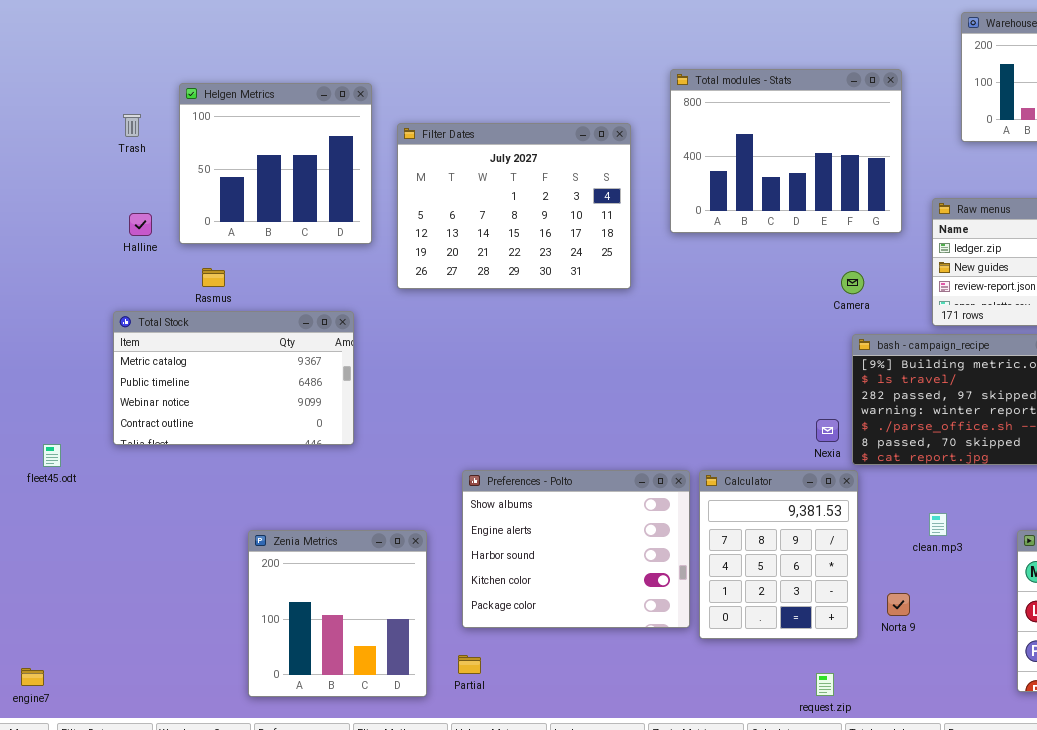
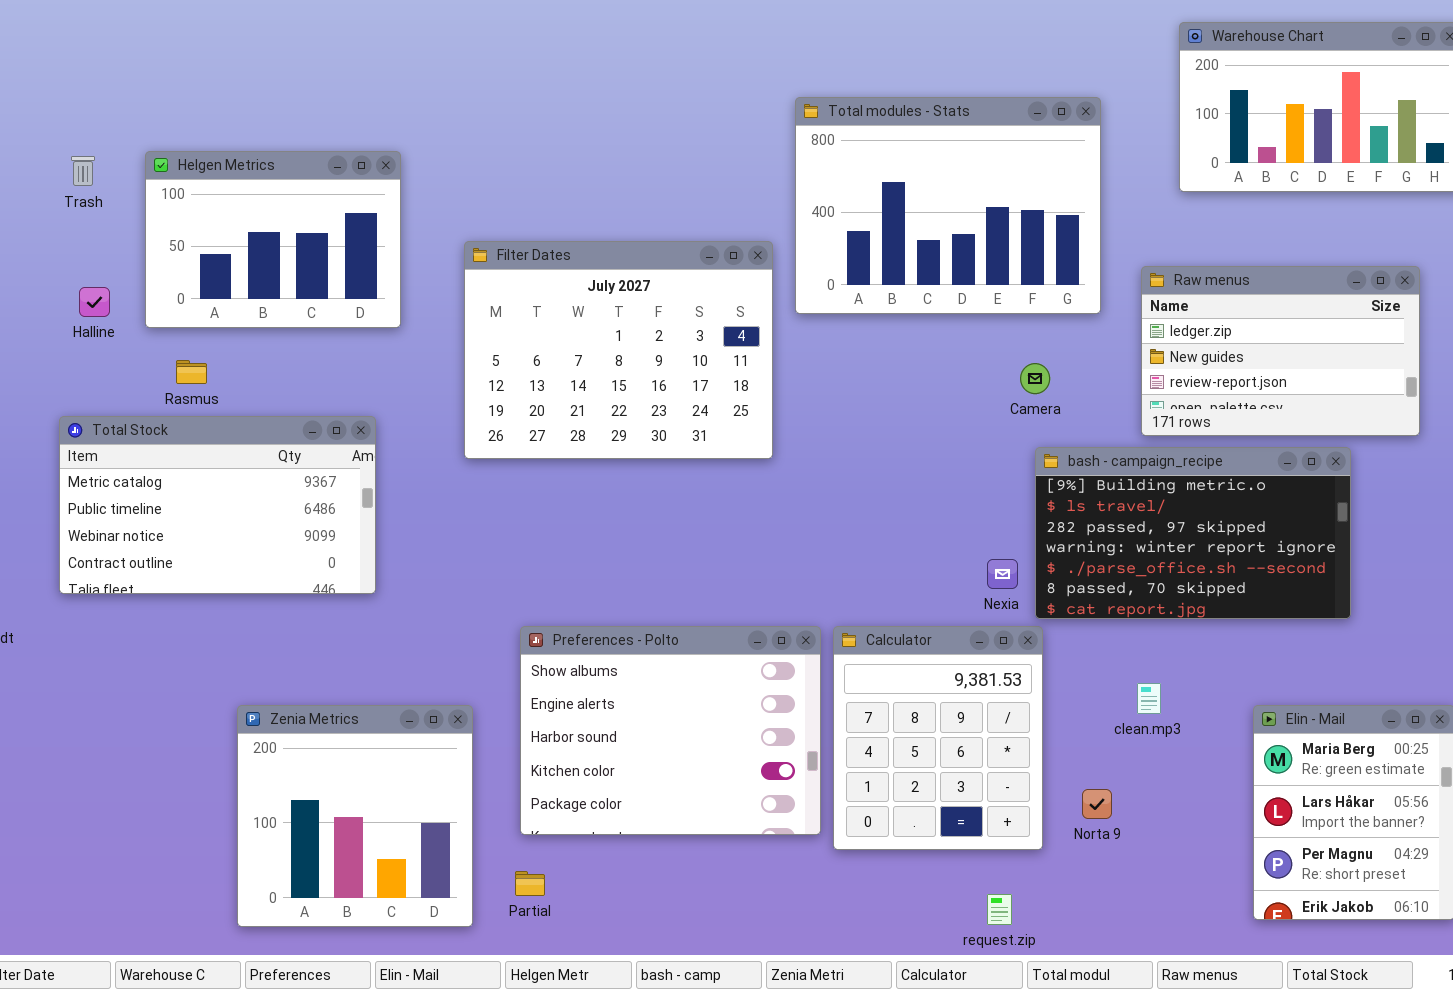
Helgen Metrics: [179,83,372,244] -> [145,151,401,328], resized
Filter Dates: [397,123,631,289] -> [464,241,773,459], moved

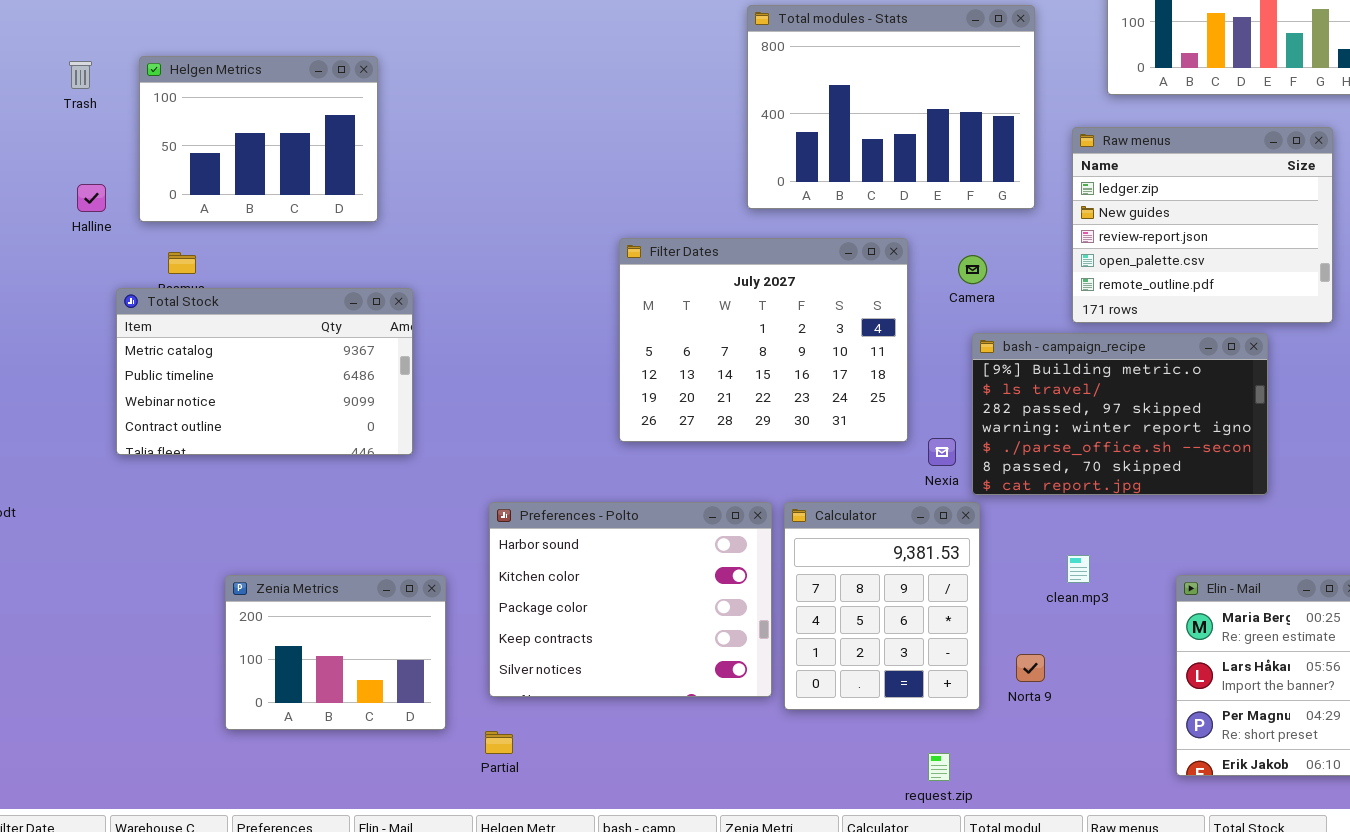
Filter Dates: [464,241,773,459] -> [619,238,908,442], moved
Raw menus: [1141,266,1420,436] -> [1072,127,1333,323], resized
Total Stock: [59,416,376,594] -> [116,288,413,455], moved
Preferences - Polto: [520,626,821,835] -> [489,502,772,697], scrolled down 2 rows
Zenia Metrics: [237,705,473,927] -> [225,575,446,730], resized

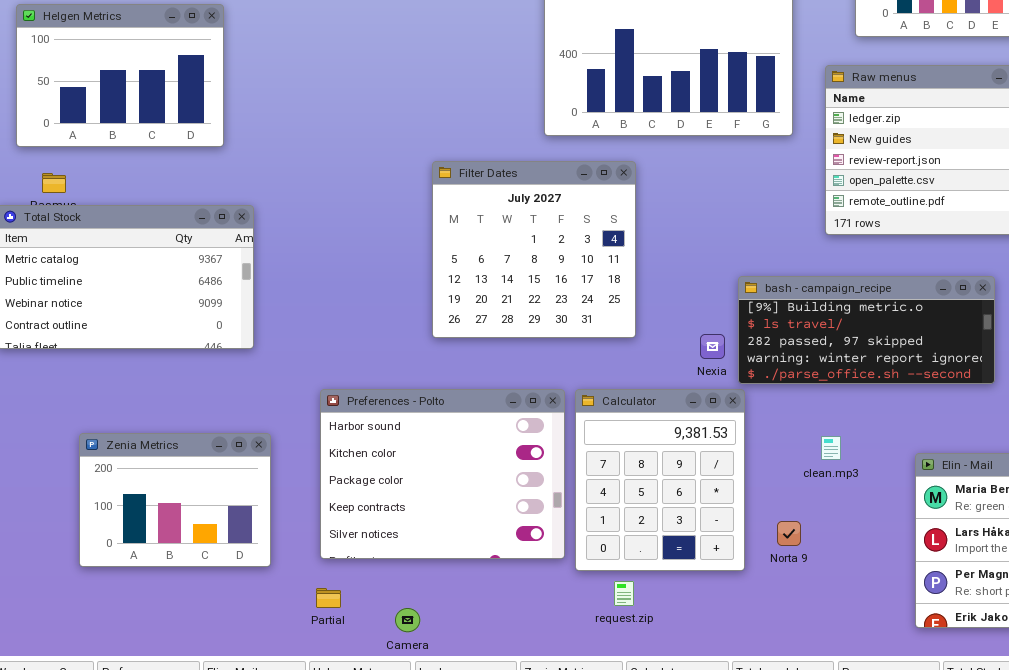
Filter Dates: [619,238,908,442] -> [432,161,636,338], resized
Camera: [958,255,987,284] -> [395,608,420,632], moved
bash - campaign_recipe: [972,333,1268,495] -> [738,276,995,384], resized
Zenia Metrics: [225,575,446,730] -> [79,433,271,567], moved
request.zip: [928,753,950,781] -> [614,581,634,606], moved

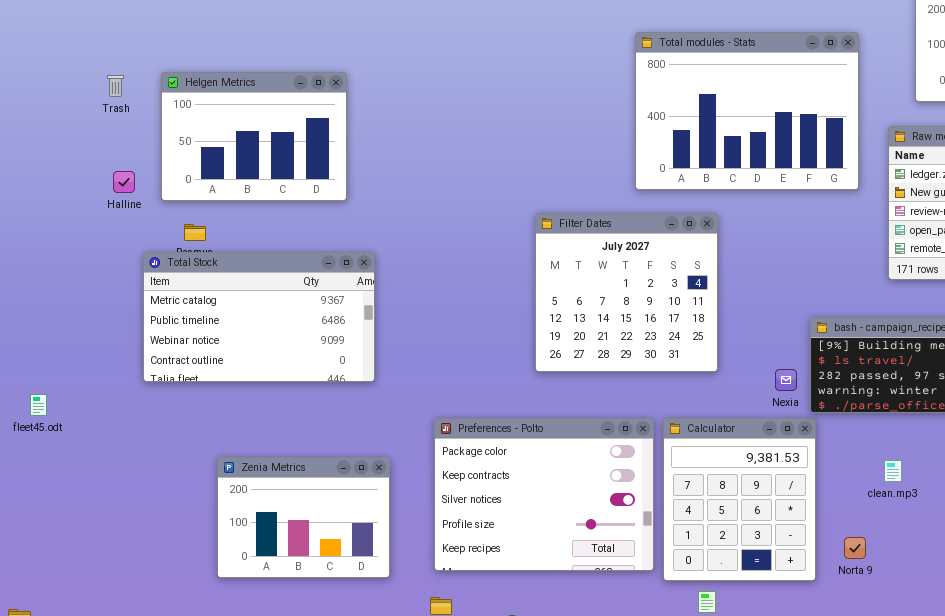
Preferences - Polto: [320,389,565,559] -> [434,418,654,571], scrolled down 2 rows

